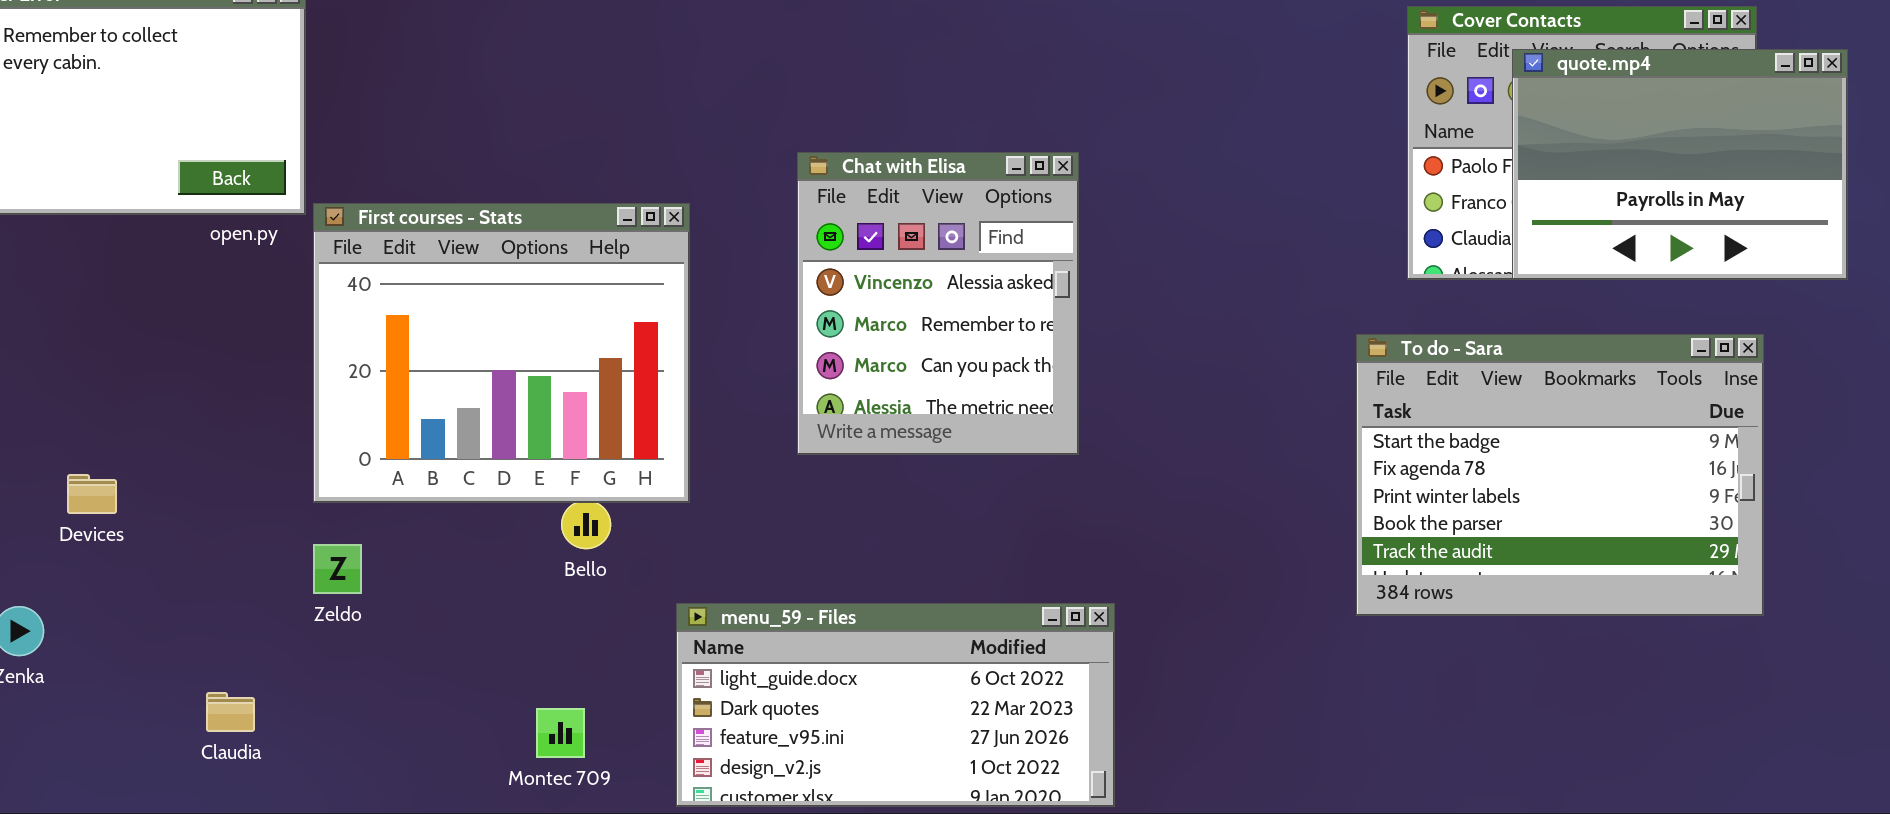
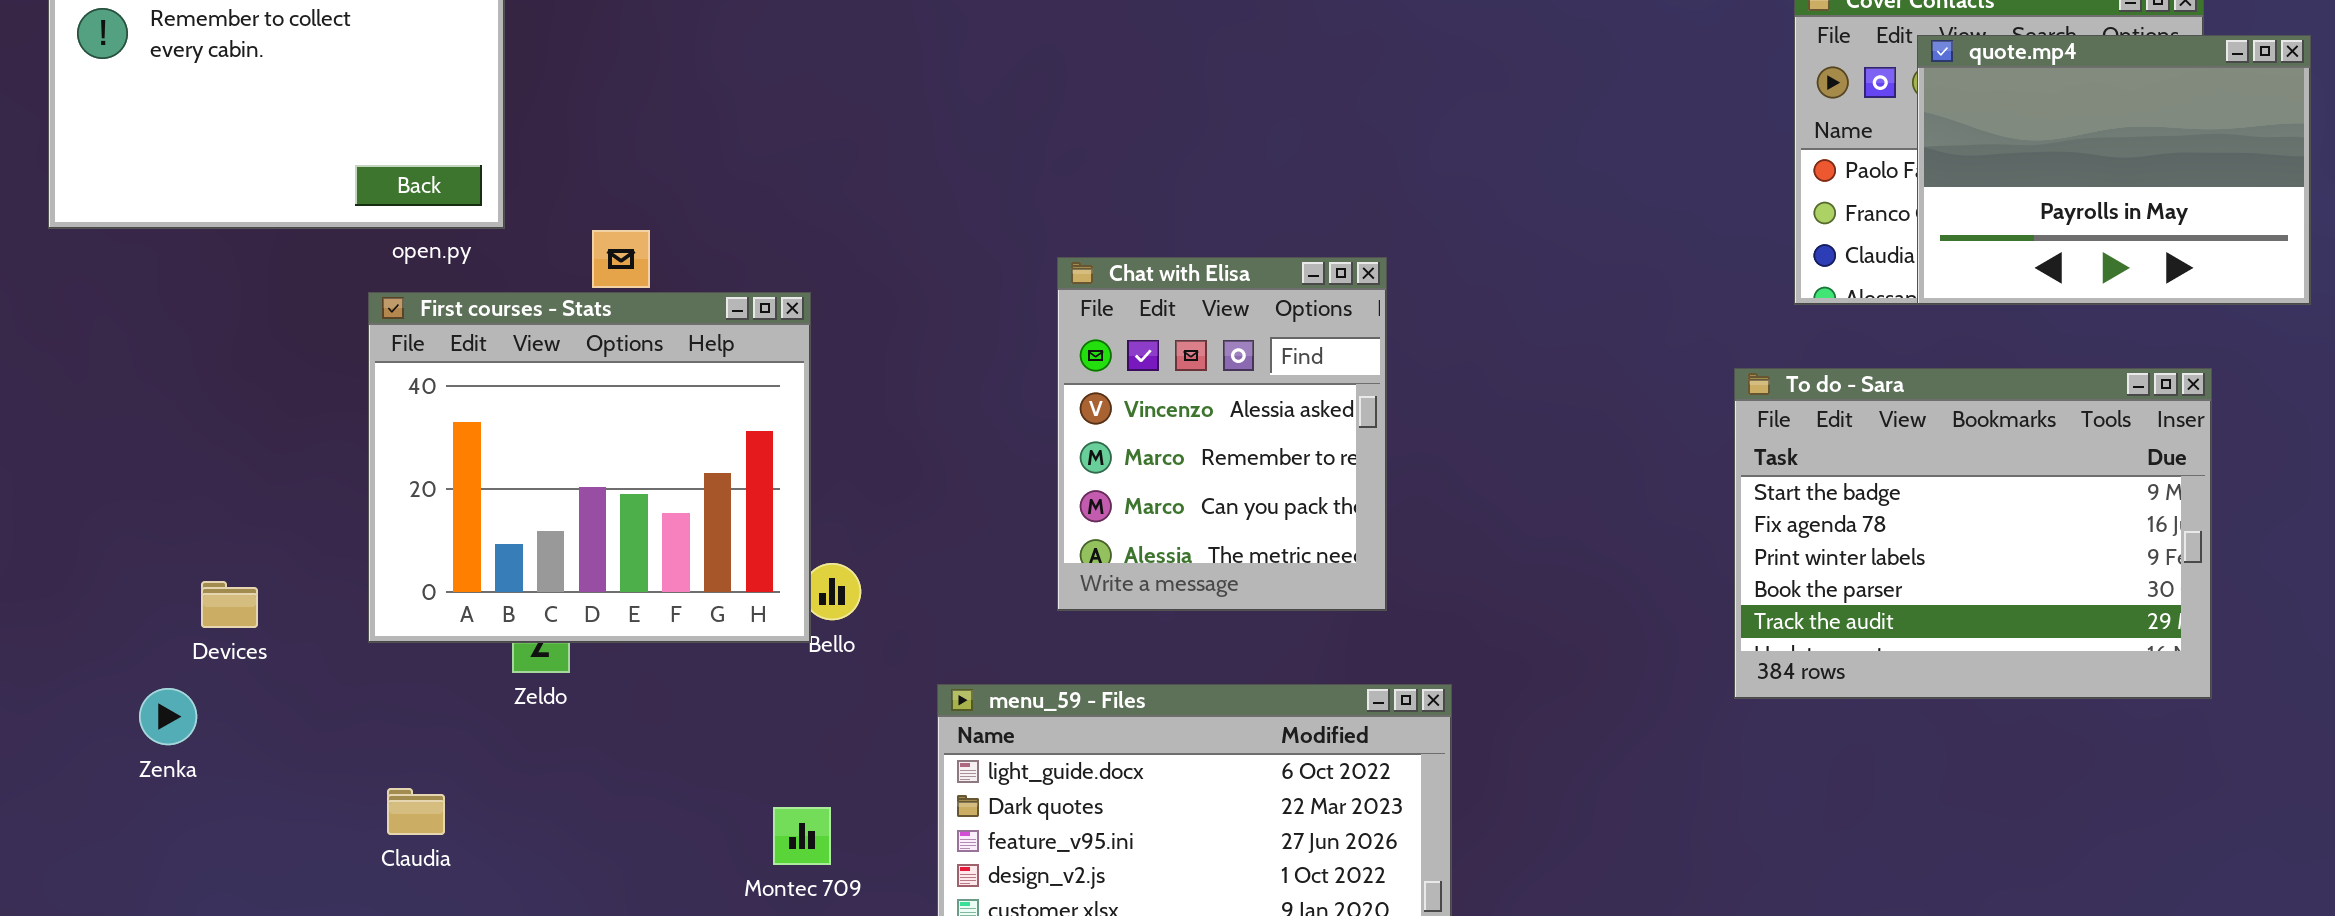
Chat with Elisa: [797,152,1079,455] -> [1057,257,1387,611], moved
First courses - Stats: [313,203,690,503] -> [368,292,811,643], moved
Devices: [67,474,117,514] -> [201,581,258,628], moved

